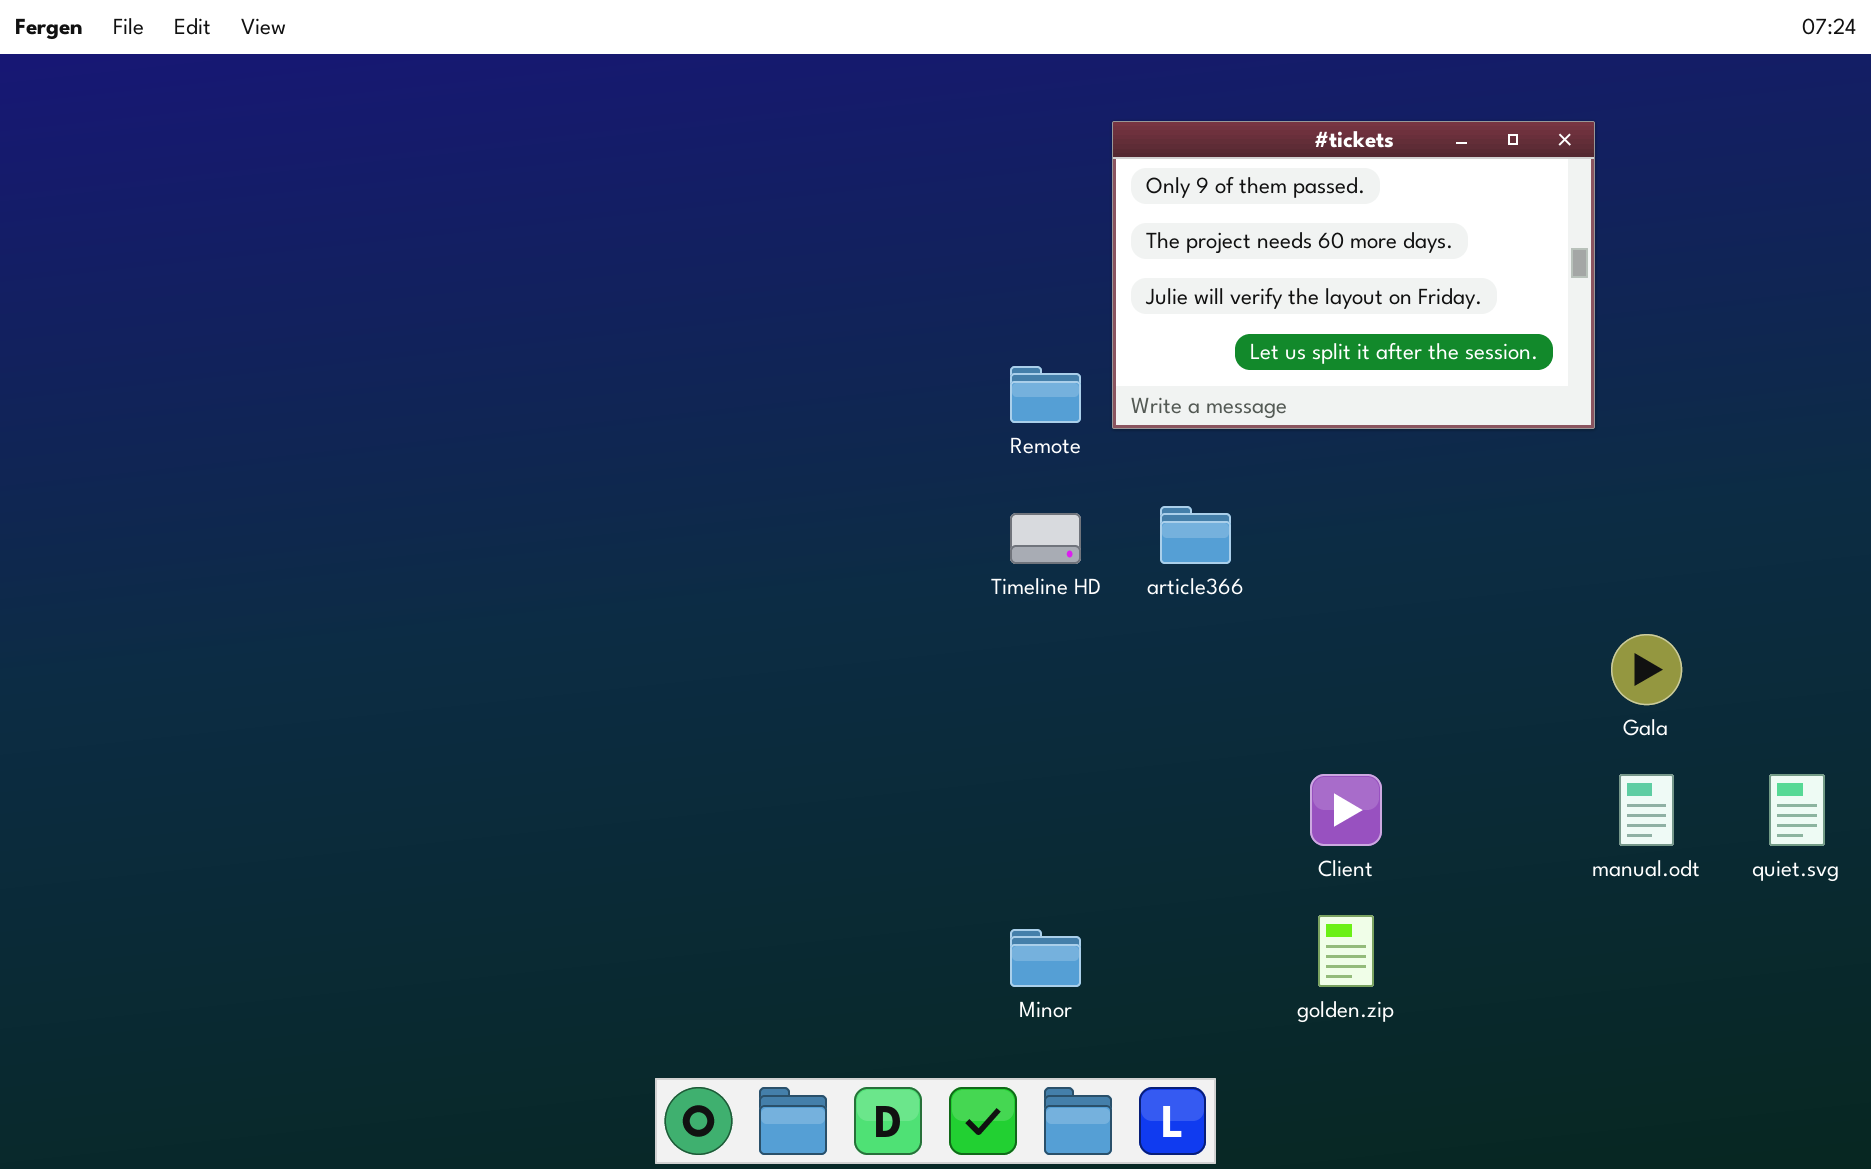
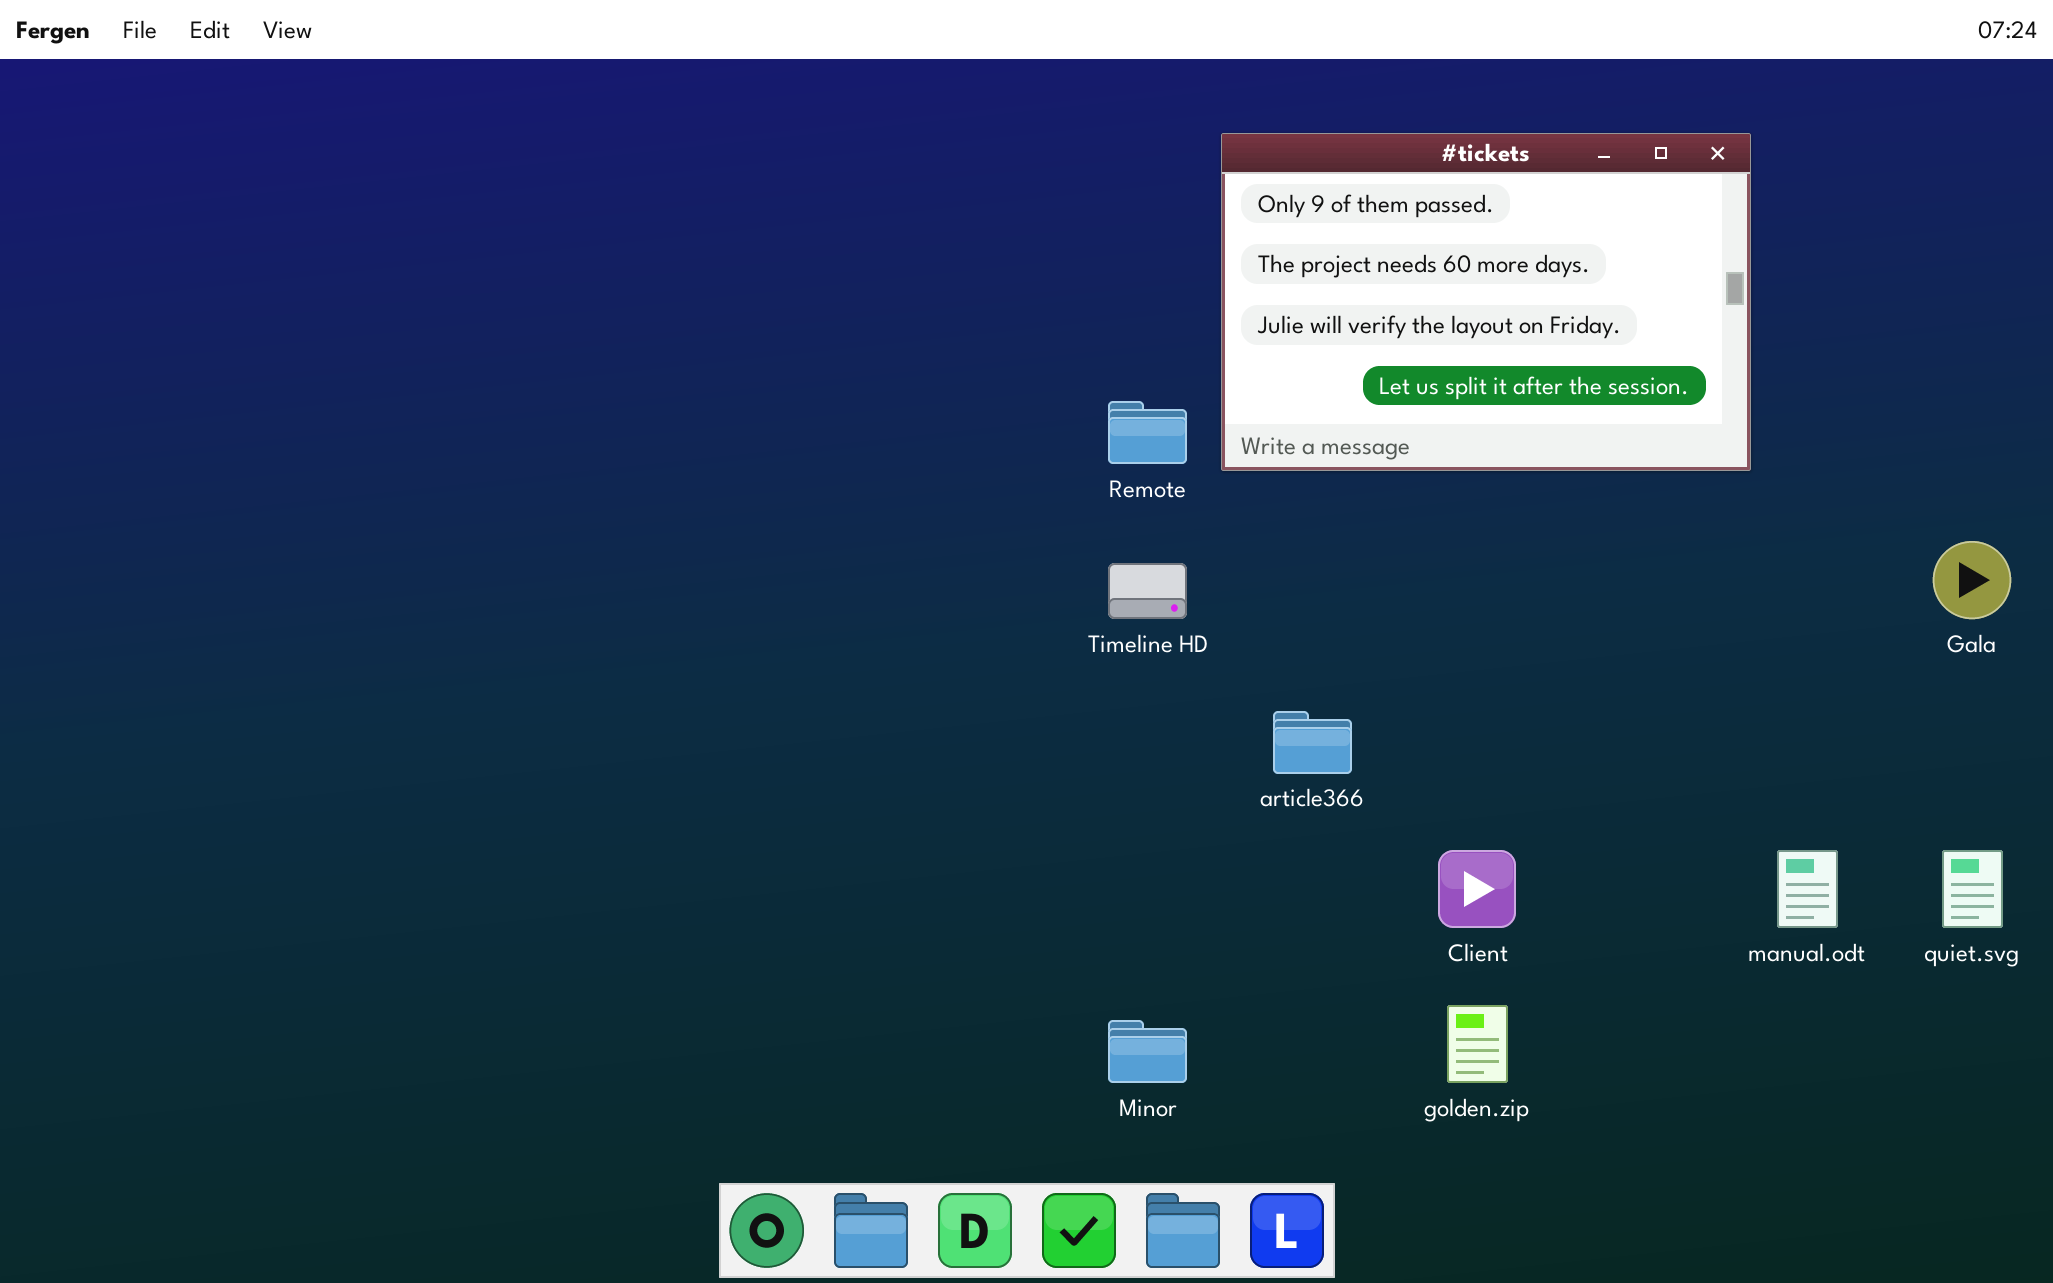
article366: [1160,506,1231,564] -> [1273,711,1352,774], moved
Gala: [1611,634,1682,705] -> [1933,541,2011,619], moved

